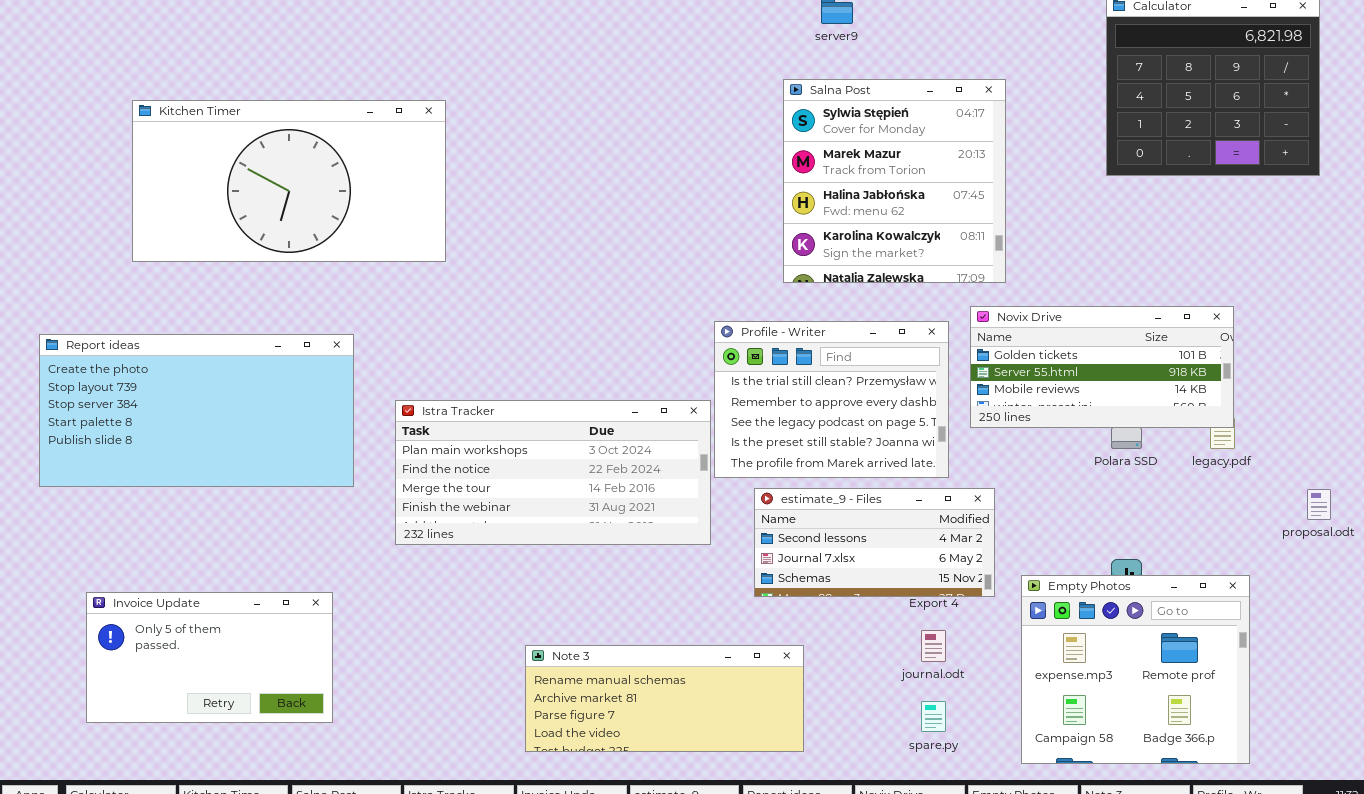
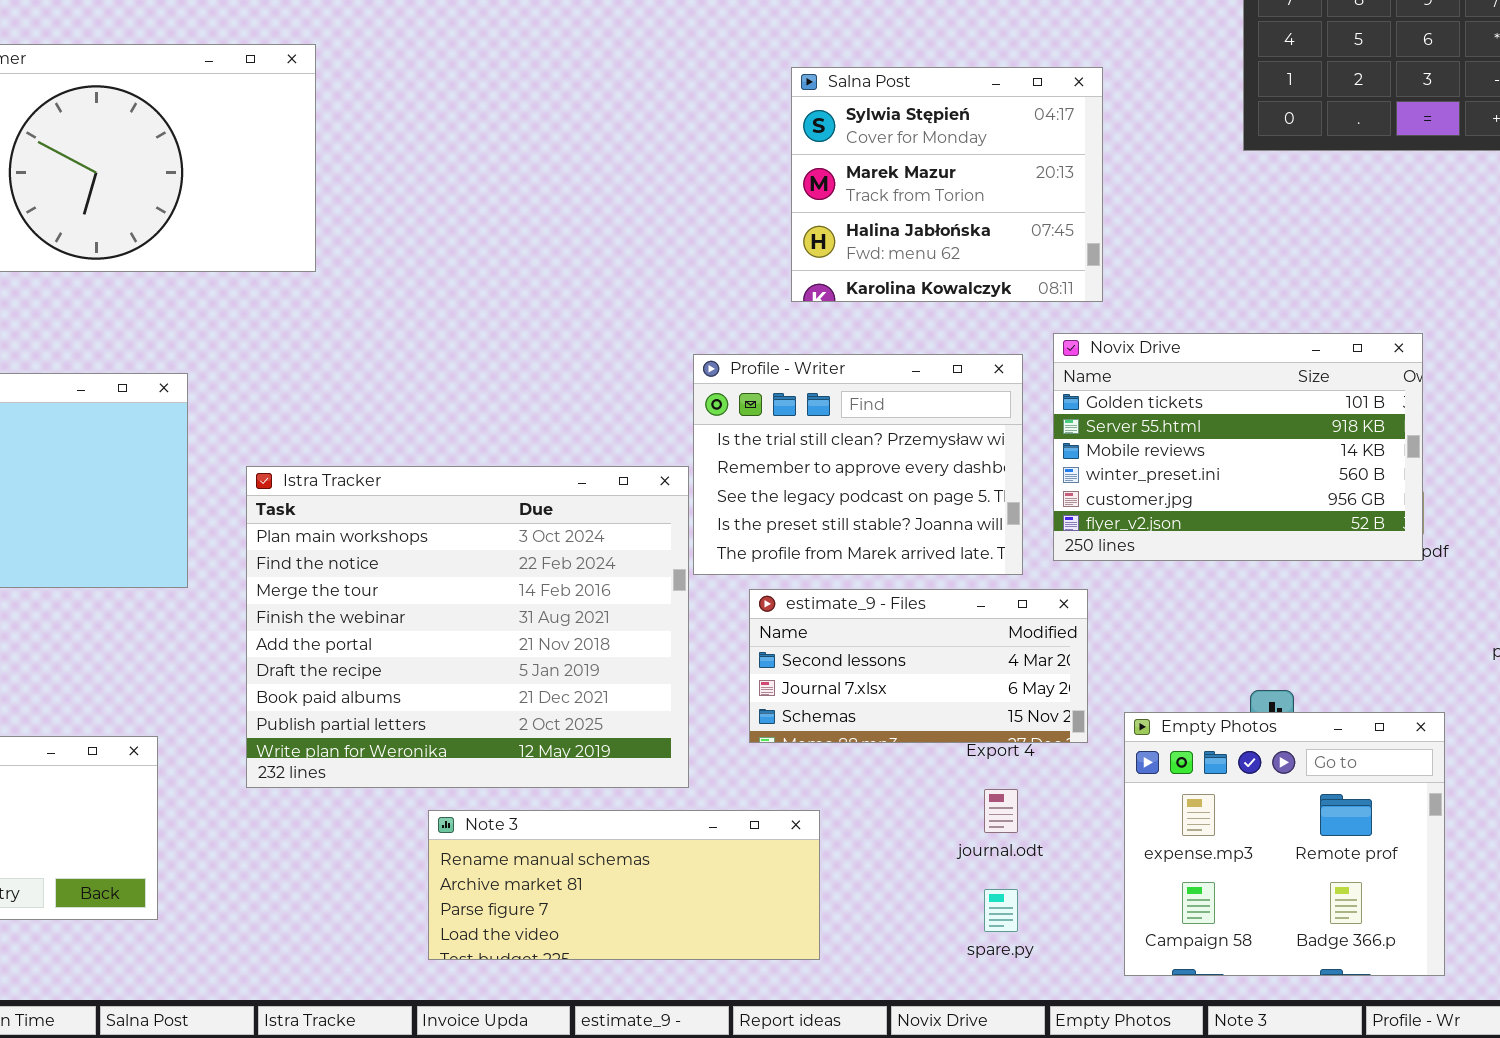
Salna Post: [783,79,1006,283] -> [791,67,1103,302], resized
Novix Drive: [970,306,1234,428] -> [1053,333,1423,561], resized
Istra Tracker: [395,400,711,545] -> [246,466,689,788], resized

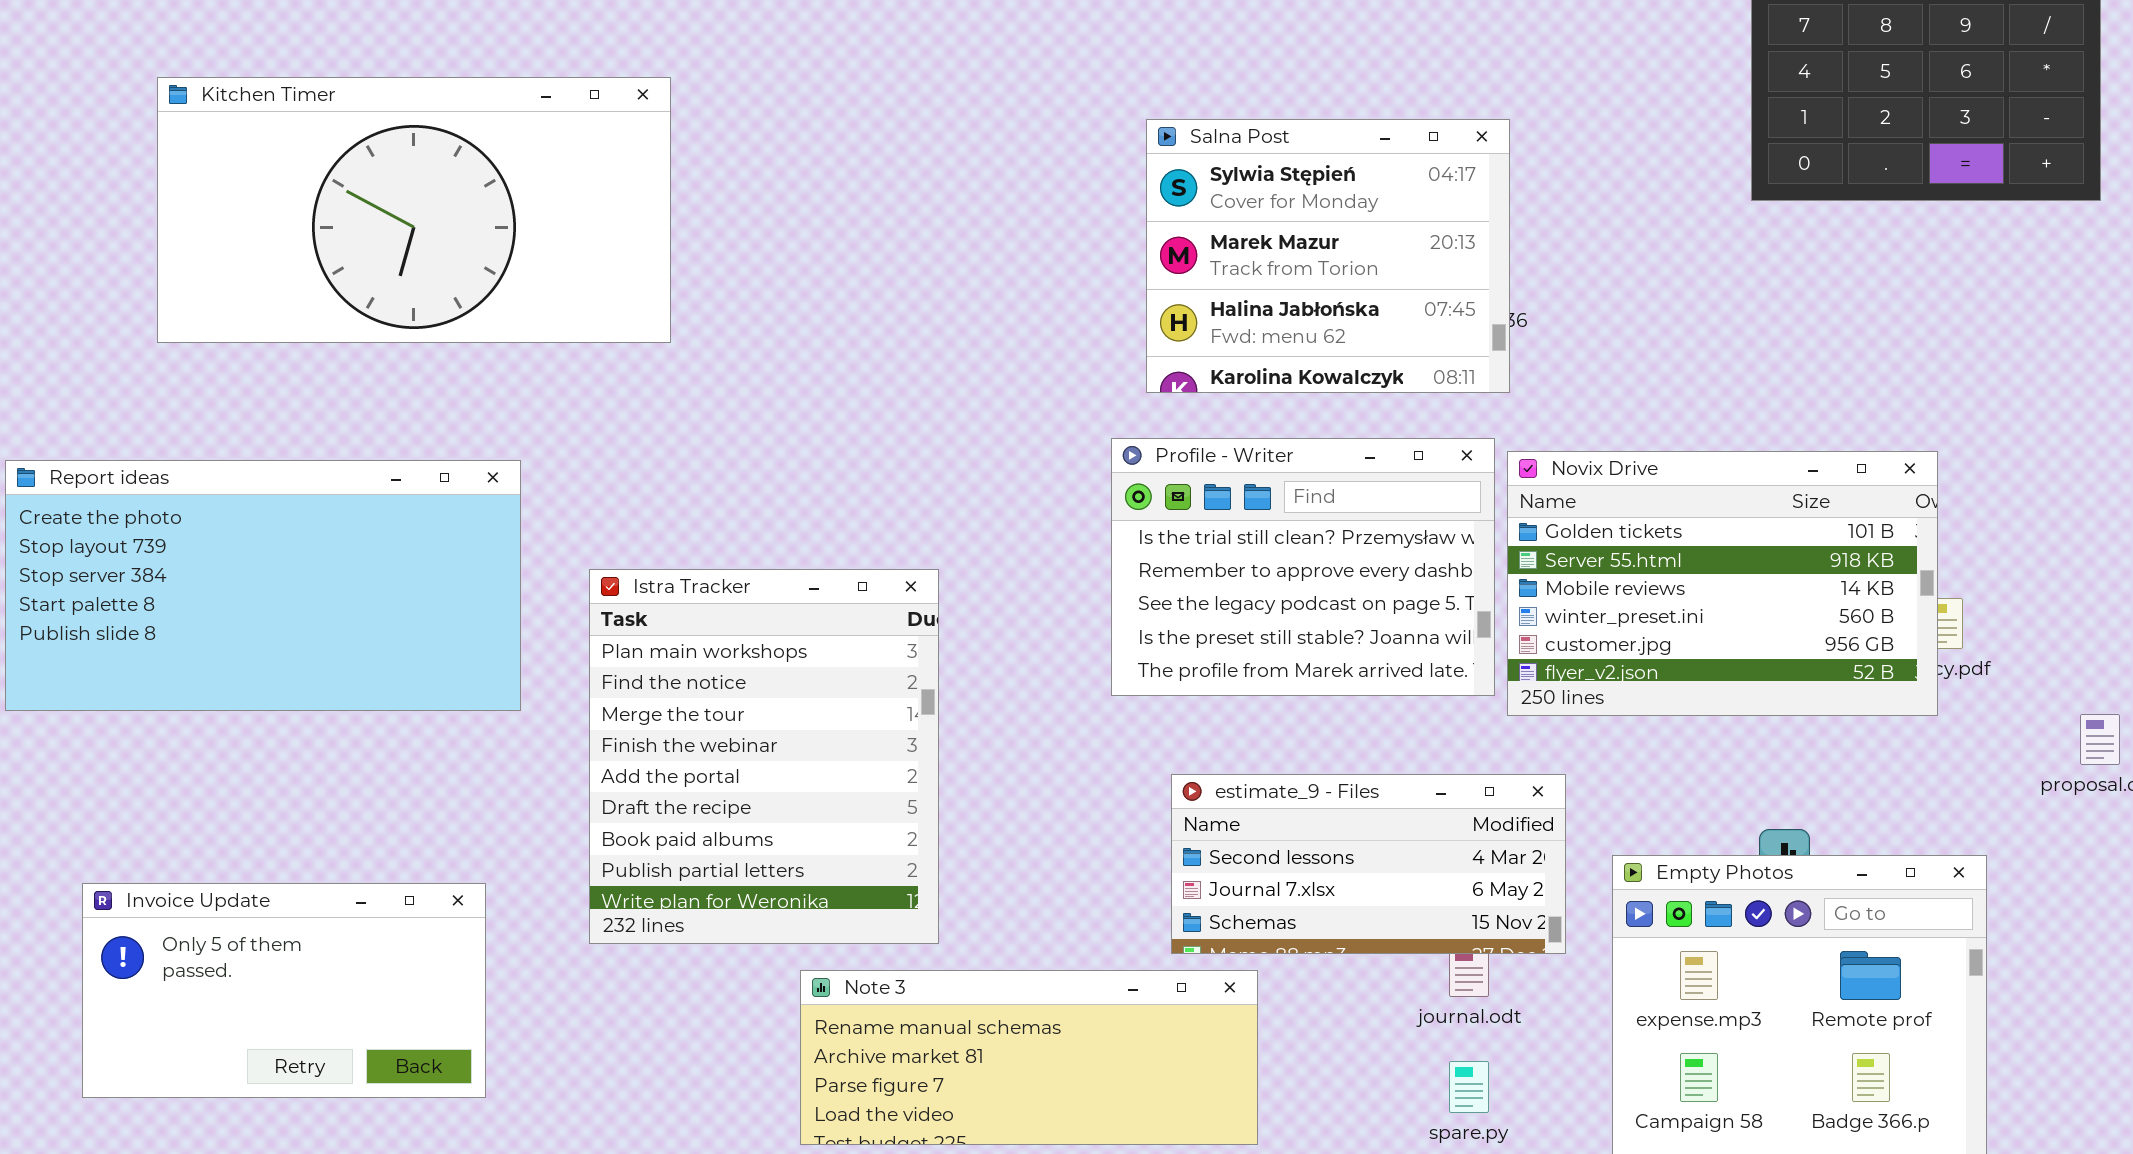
Salna Post: [791,67,1103,302] -> [1146,119,1510,393], moved
Novix Drive: [1053,333,1423,561] -> [1507,451,1938,716], moved
Istra Tracker: [246,466,689,788] -> [589,569,939,944], resized
estimate_9 - Files: [749,589,1088,743] -> [1171,774,1566,954], moved

